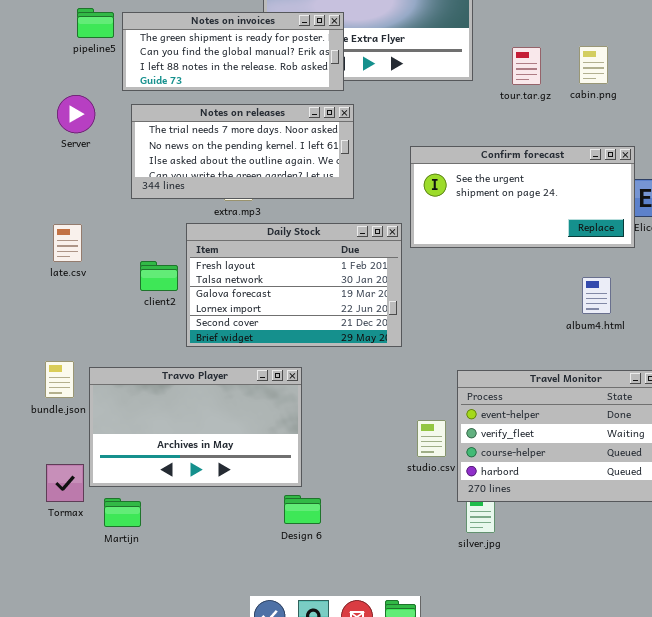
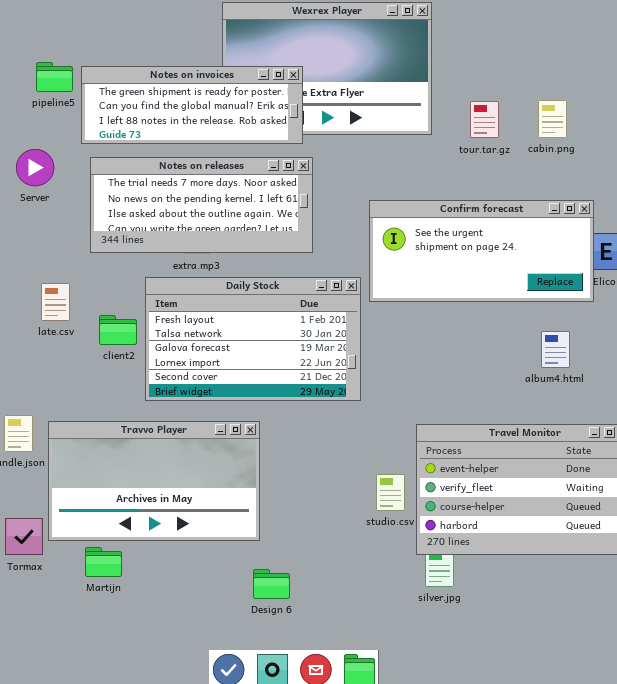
late.csv: [53,224,82,262] -> [41,283,70,321], moved
Design 6: [284,495,321,524] -> [253,569,290,599], moved
Martijn: [104,498,141,527] -> [85,547,122,577], moved

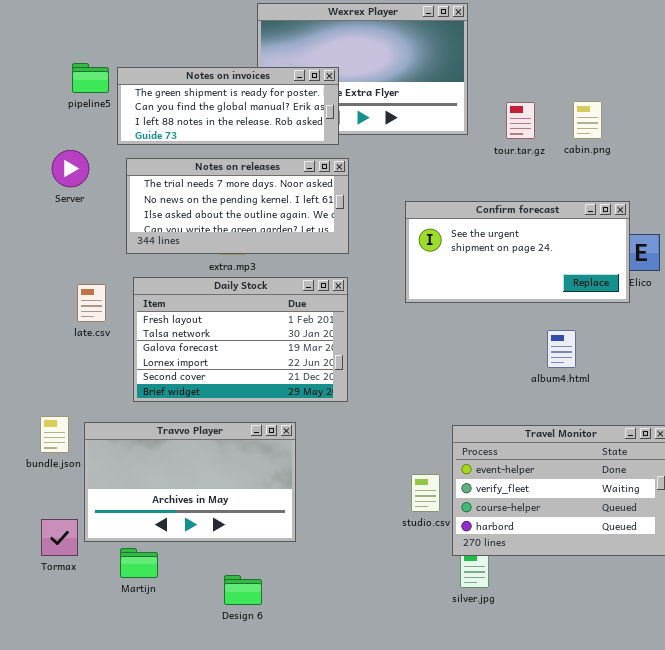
Daily Stock: [145,277,361,401] -> [133,277,348,402], moved
album4.html: [541,331,570,368] -> [547,330,576,368], moved
Design 6: [253,569,290,599] -> [224,575,262,605], moved

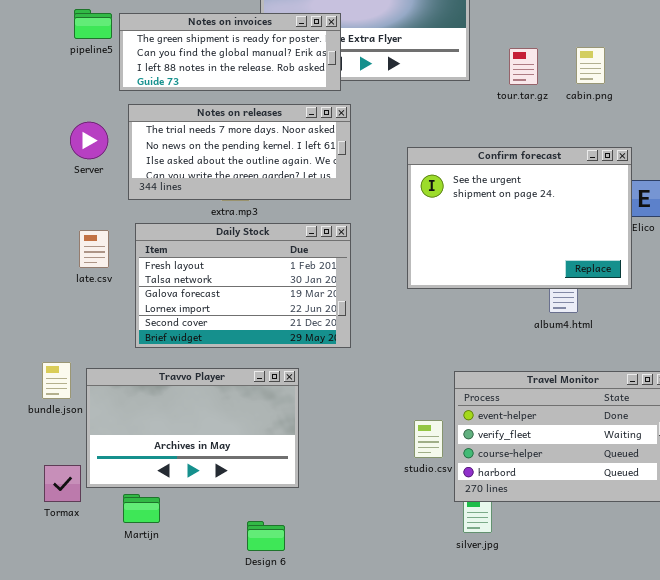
Server: [52,150,89,187] -> [70,122,108,159], moved
Confirm forecast: [405,201,630,303] -> [407,147,632,289], resized
Design 6: [224,575,262,605] -> [247,521,285,551], moved

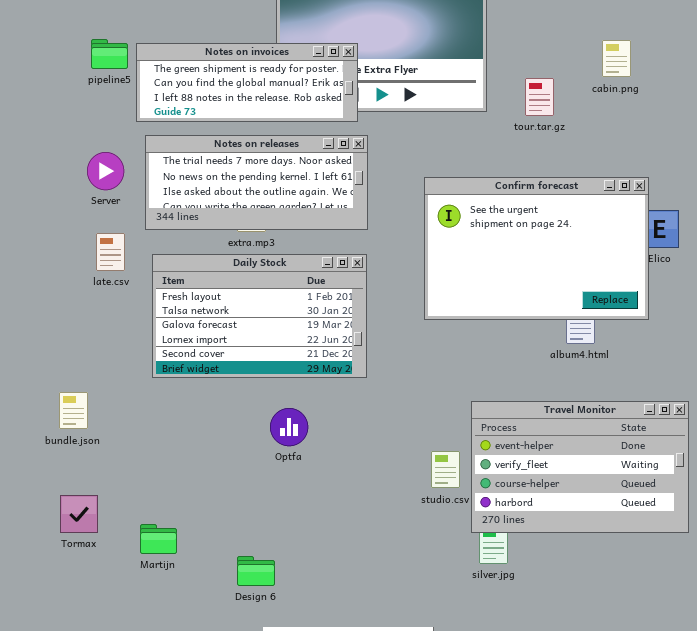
cabin.png: [576,47,605,84] -> [602,40,631,77], moved
late.csv: [79,230,109,268] -> [96,233,125,271], moved
Travvo Player: [86,368,299,488] -> none, closed
Design 6: [247,521,285,551] -> [237,556,275,586], moved

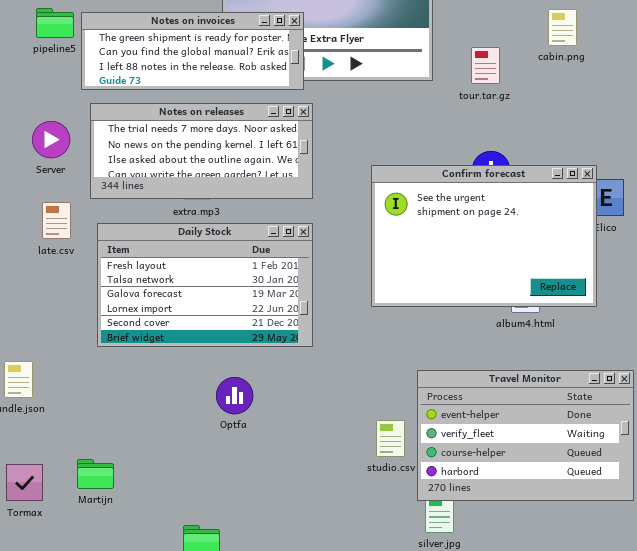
Confirm forecast: [424,177,649,320] -> [371,165,597,307], moved
Martijn: [140,524,177,554] -> [77,459,114,489], moved

